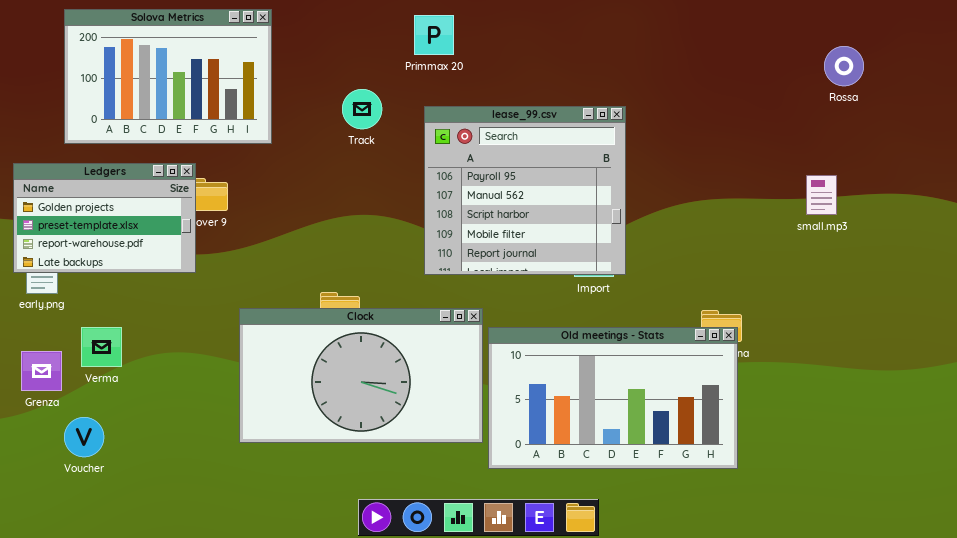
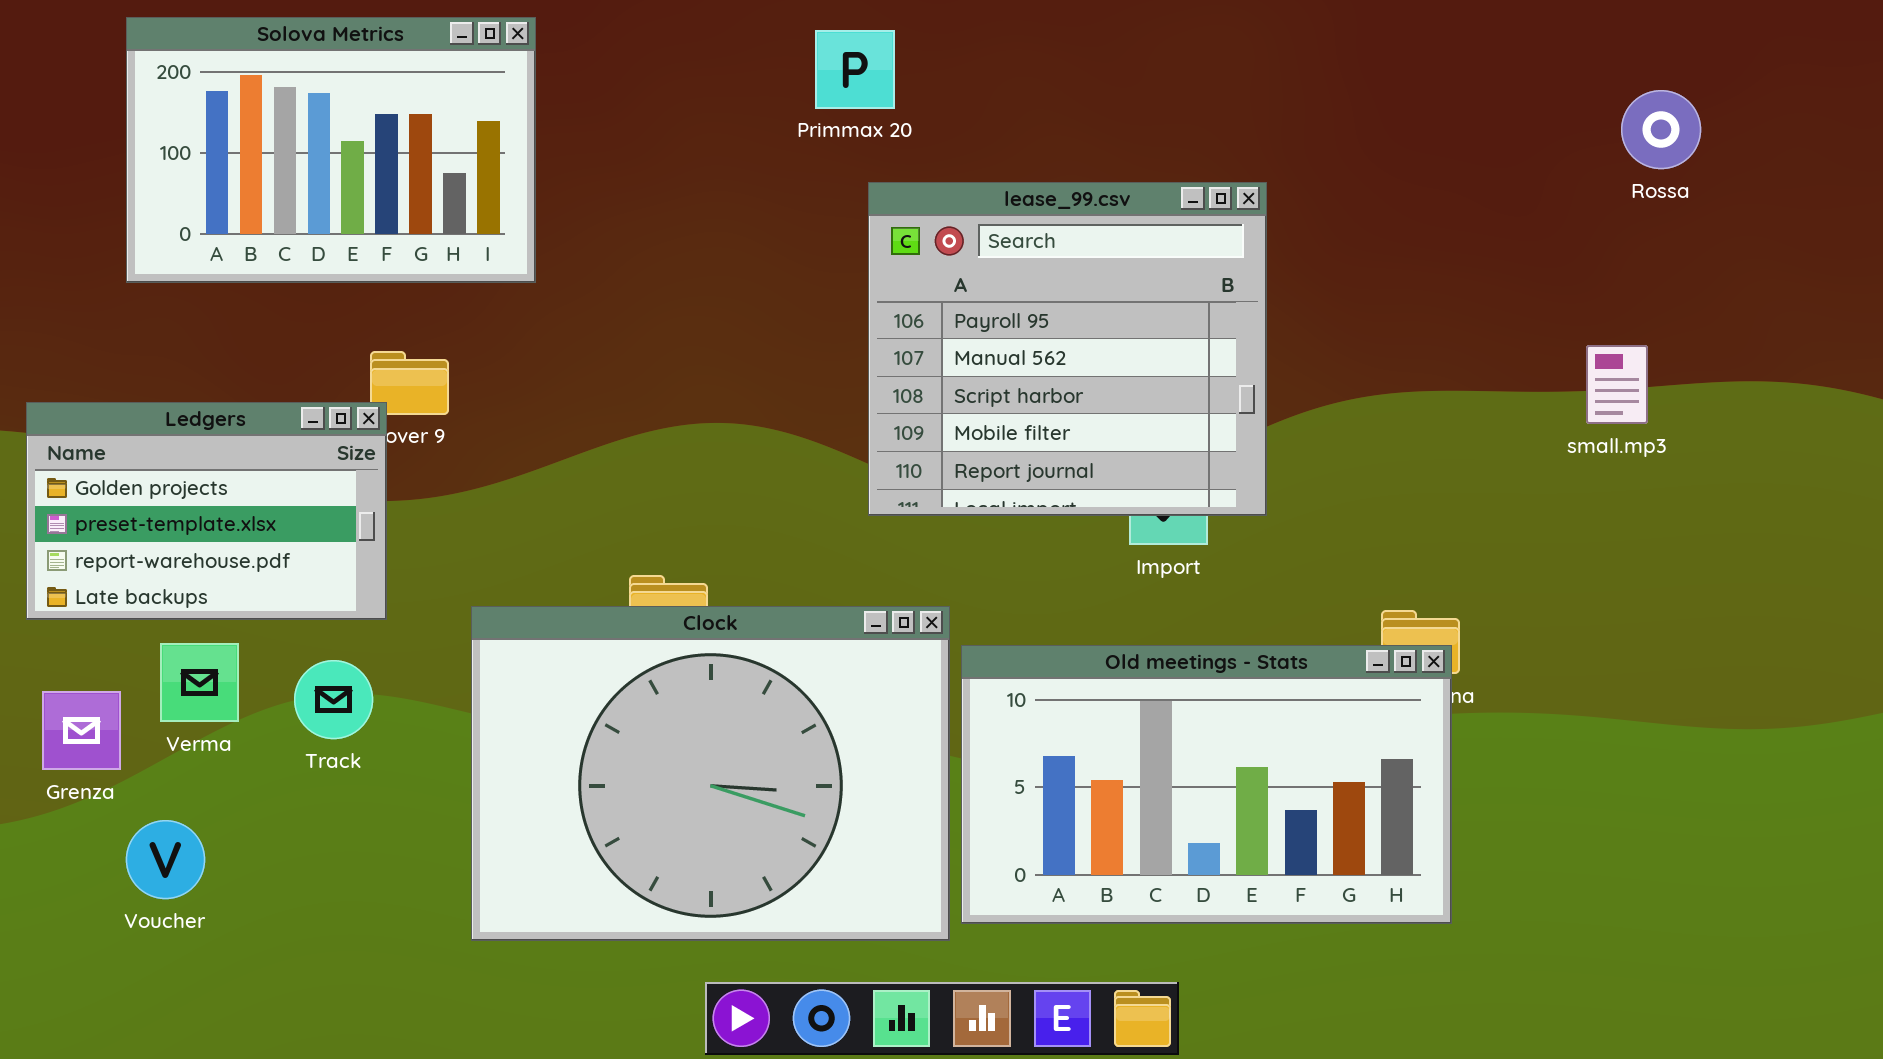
Track: [342,89,382,129] -> [294,660,373,739], moved
lease_99.csv: [424,106,626,275] -> [868,182,1267,516], moved
Ledgers: [13,163,196,273] -> [26,402,387,620], moved
Clock: [239,308,483,443] -> [471,606,950,941], resized

